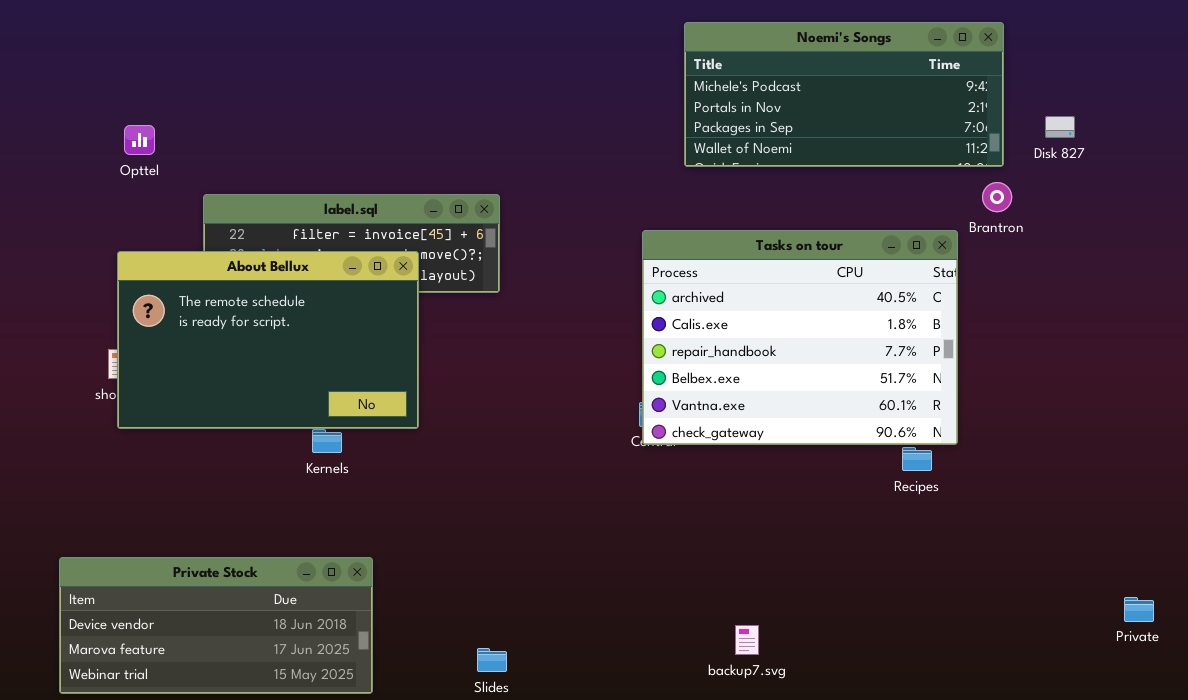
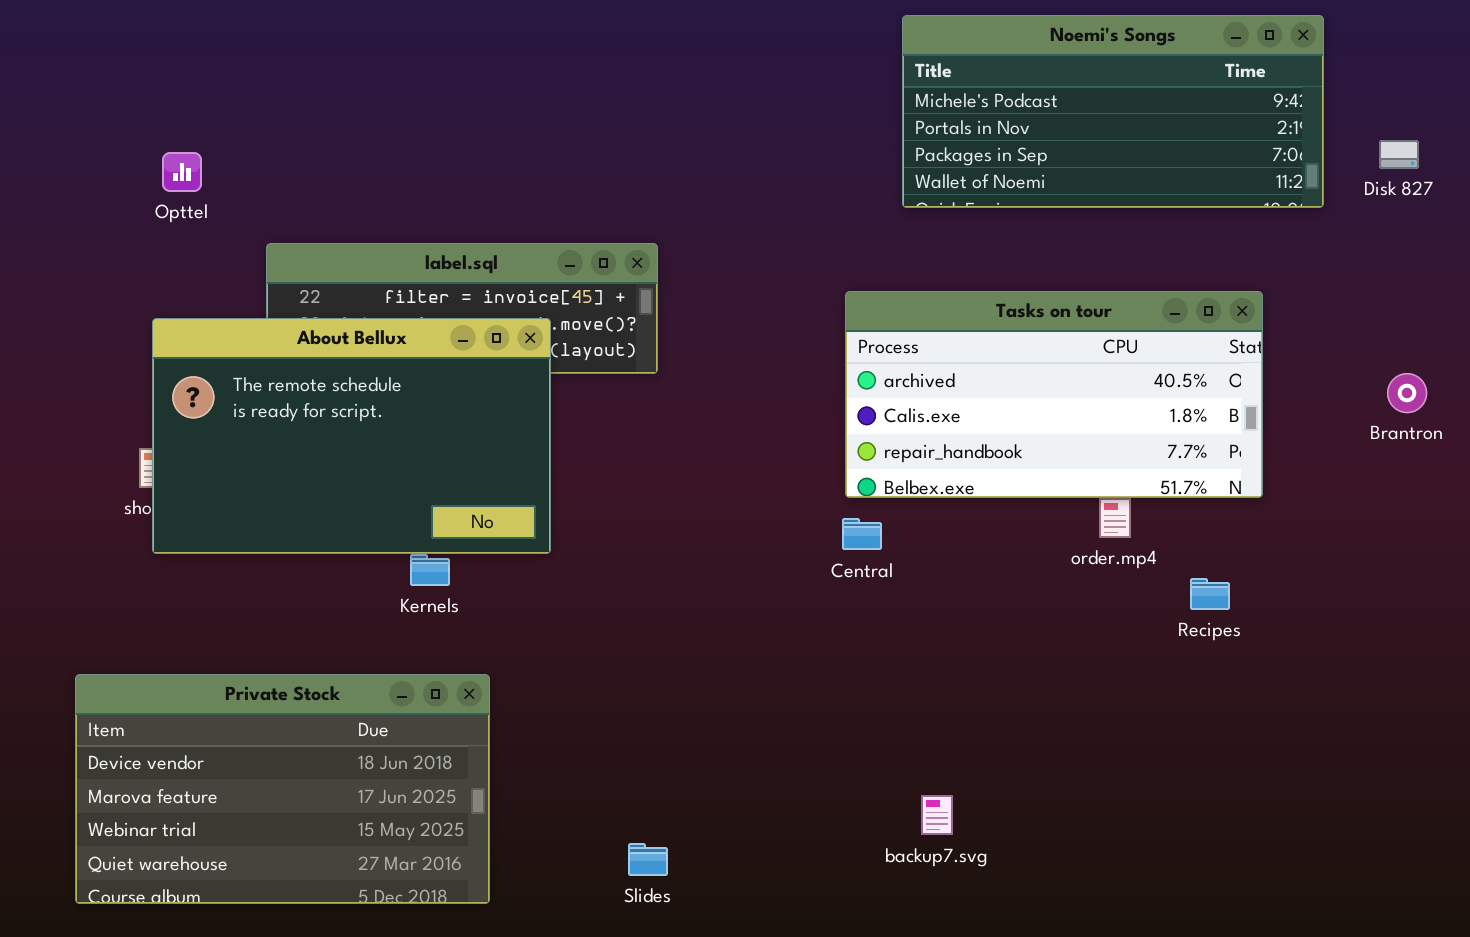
Brantron: [982,182,1012,212] -> [1387,373,1427,413], moved
Tasks on tour: [642,230,958,445] -> [845,291,1263,498], resized
Private Stock: [59,557,373,694] -> [75,674,490,904], resized
backup7.svg: [735,625,759,655] -> [921,795,953,835], moved

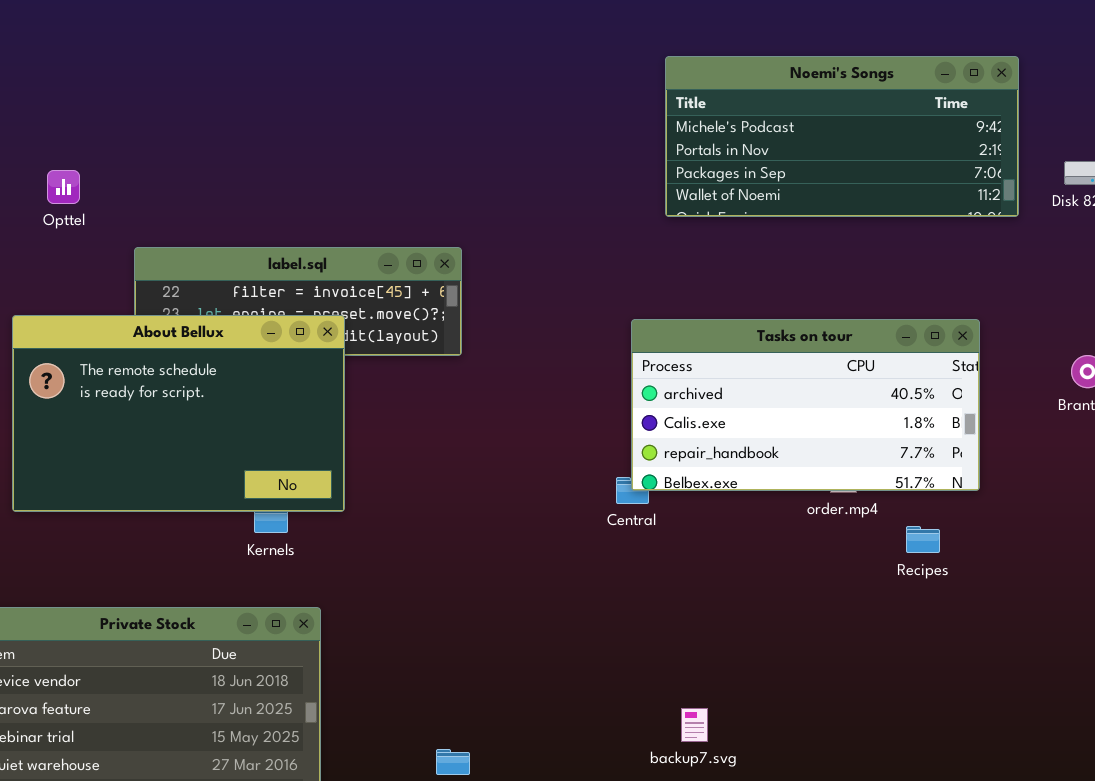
Tasks on tour: [845,291,1263,498] -> [631,319,980,491], moved
About Bellux: [152,318,551,554] -> [12,315,345,512], moved

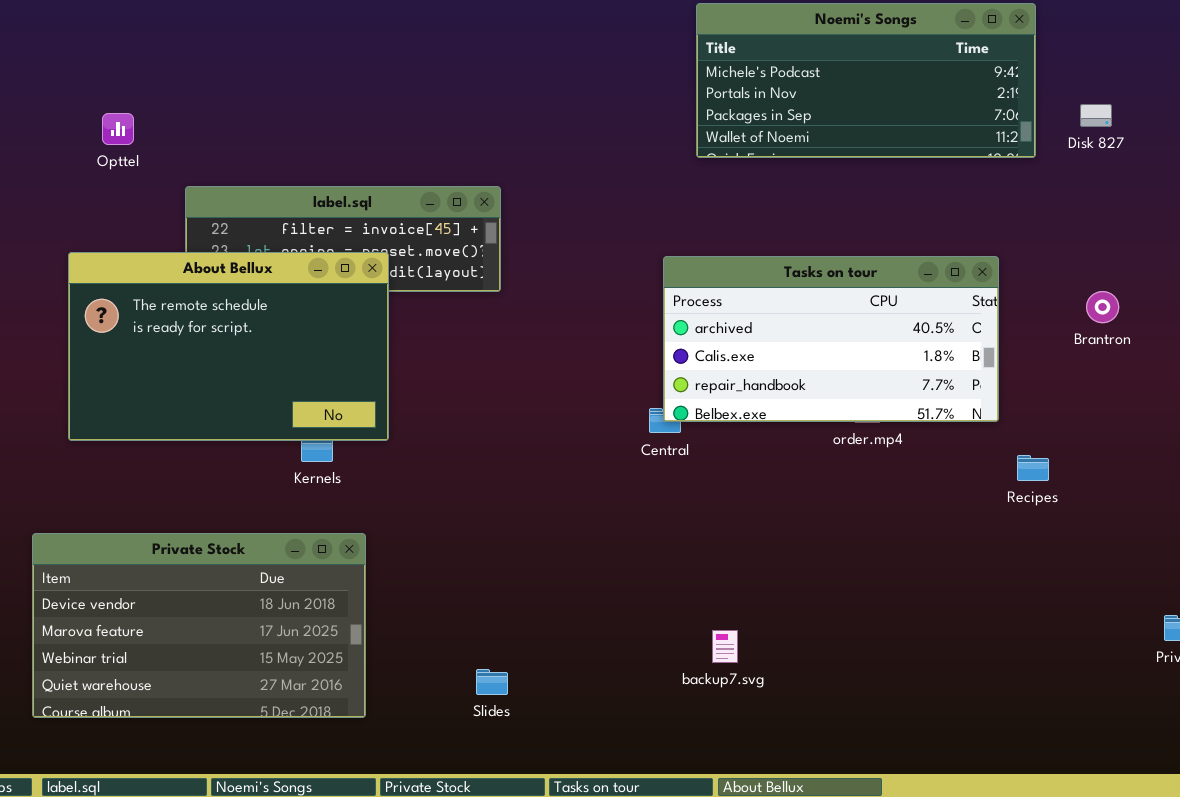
Recipes: [906,526,940,553] -> [1017,455,1049,481], moved

